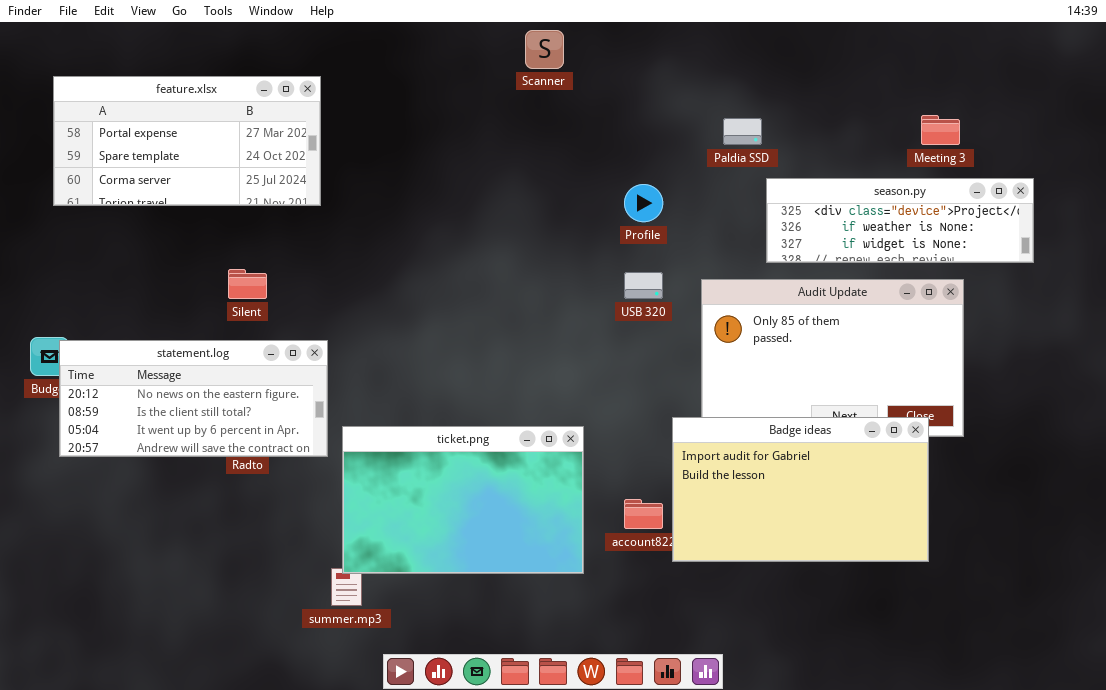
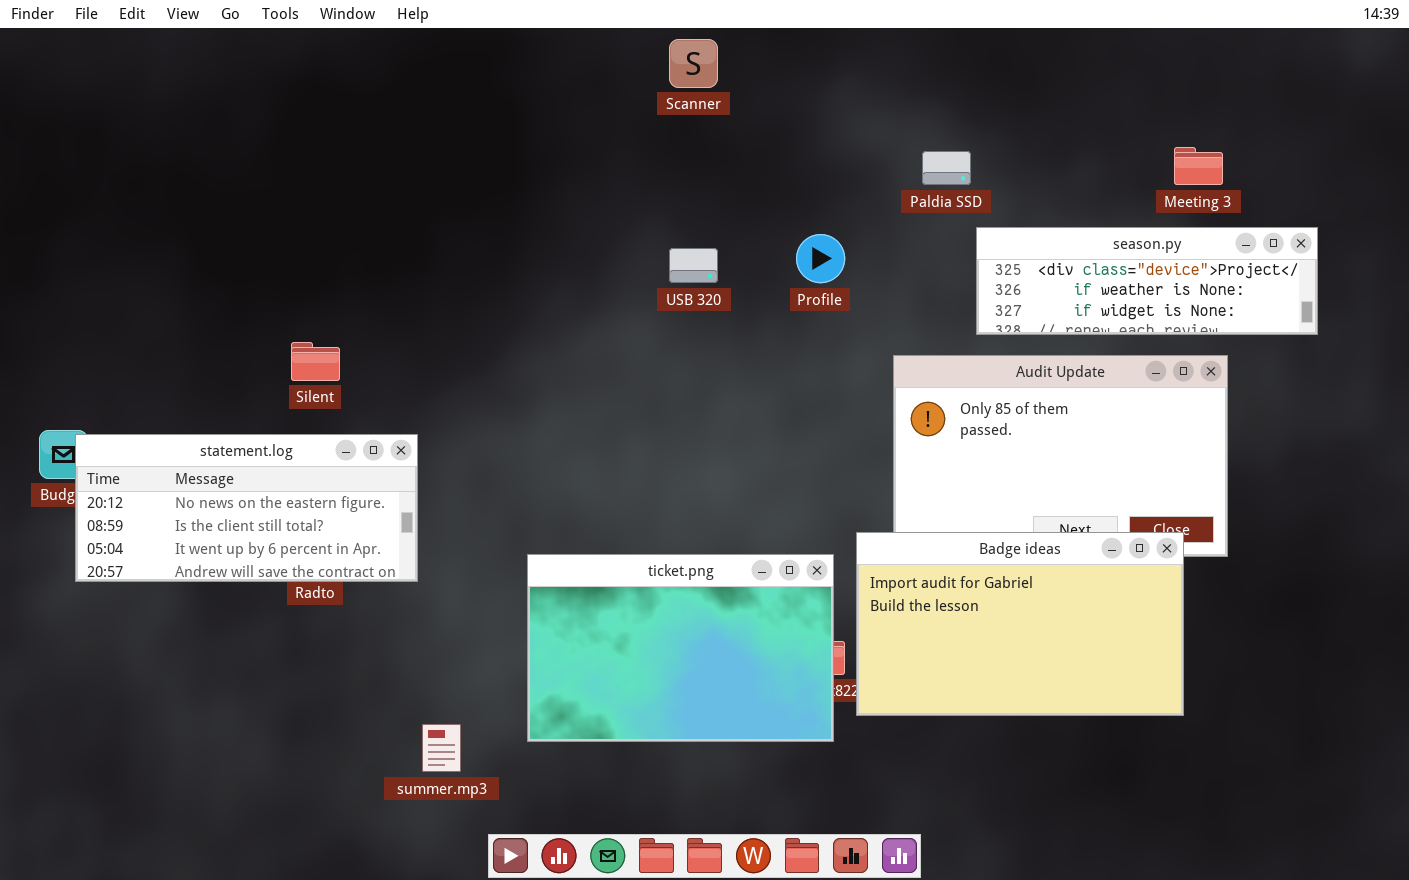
feature.xlsx: [53,76,321,206] -> none, closed
USB 320: [624,272,663,299] -> [669,248,718,283], moved
ticket.png: [342,426,584,574] -> [527,554,834,742], moved

